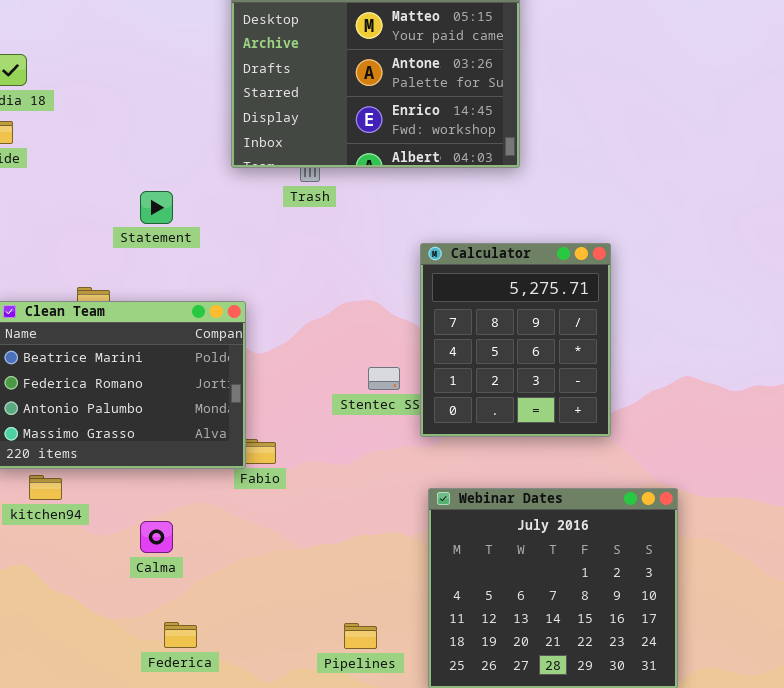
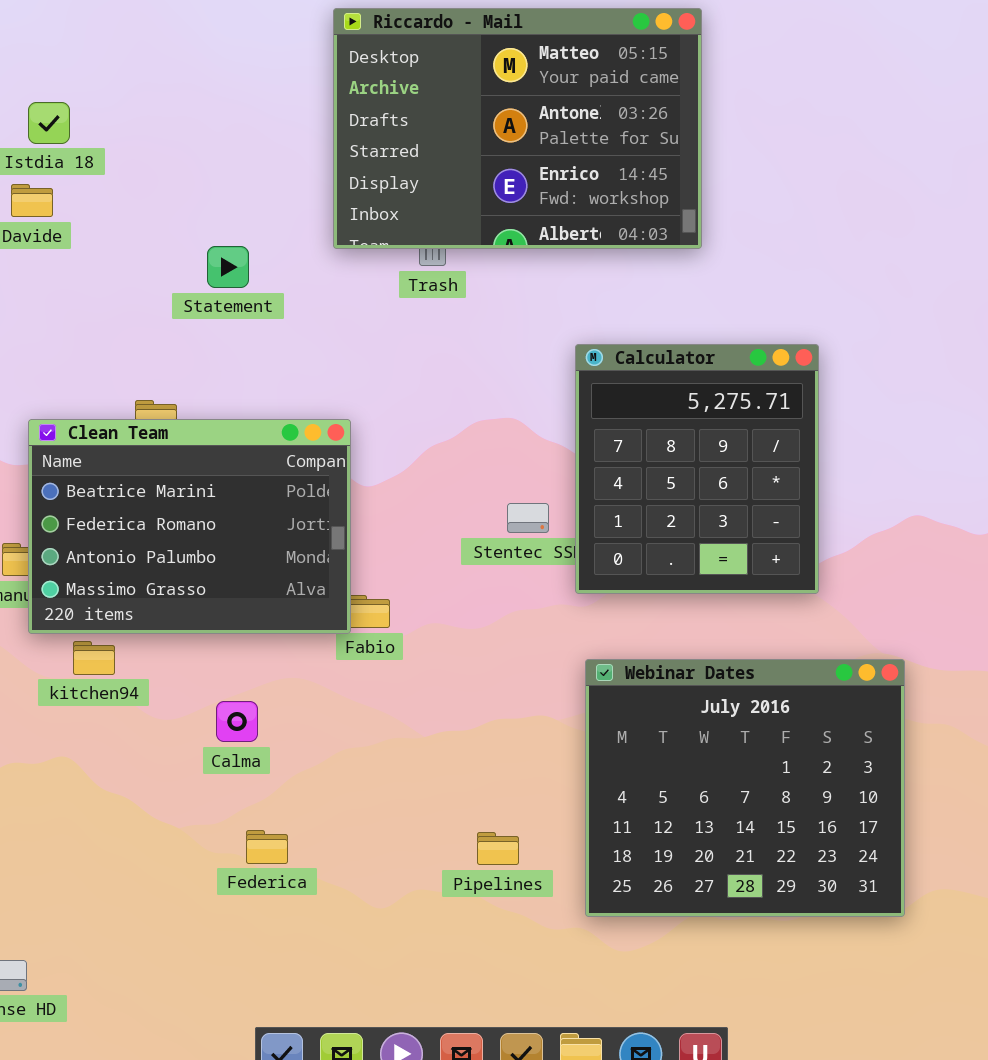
Statement: [140,191,173,224] -> [207,246,249,288], moved

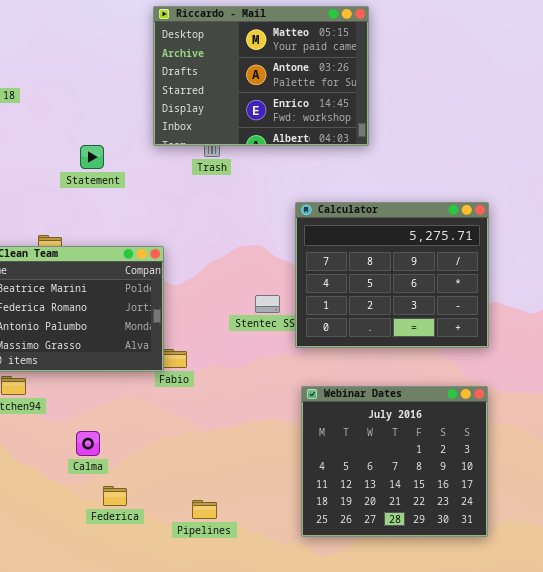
Calculator: [575,344,819,594] -> [295,202,489,348], resized
Calma: [216,701,258,742] -> [76,431,100,456], moved
Pipelines: [477,832,519,865] -> [192,500,217,519], moved

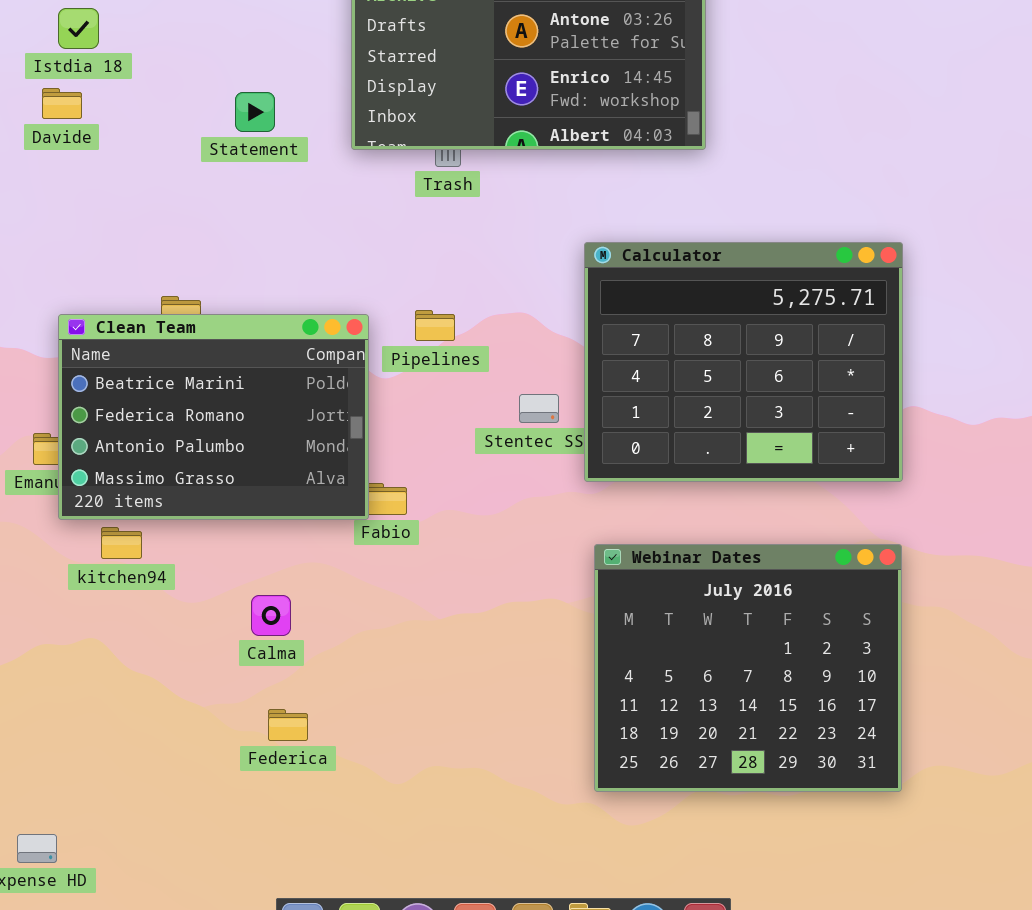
Statement: [80,145,104,169] -> [235,92,275,132], moved
Calma: [76,431,100,456] -> [251,595,291,636], moved
Pipelines: [192,500,217,519] -> [415,310,455,341], moved

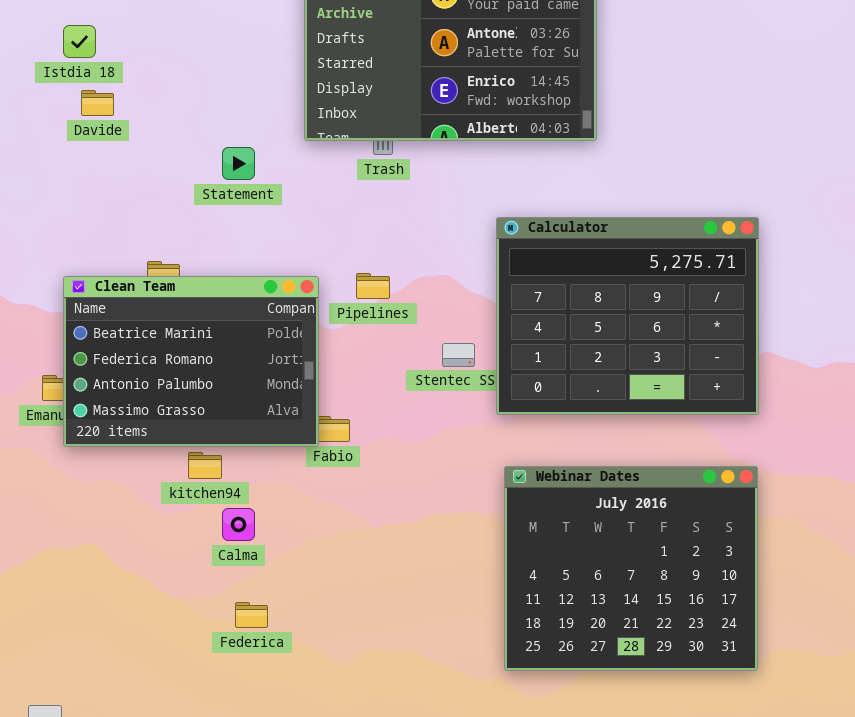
Davide: [42,88,82,119] -> [81,90,114,116], moved
Statement: [235,92,275,132] -> [222,147,255,180], moved
kitchen94: [101,527,142,559] -> [188,452,222,479], moved

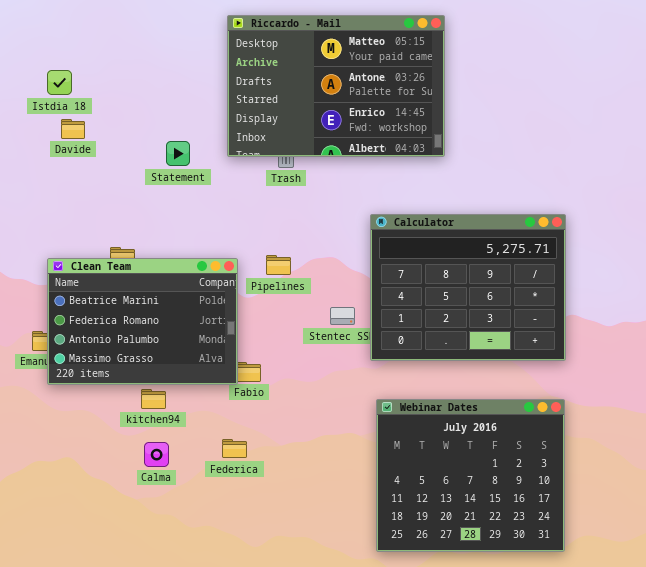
Statement: [222,147,255,180] -> [166,141,190,166], moved
Calma: [222,508,255,541] -> [144,442,169,467], moved
Federica: [235,602,268,628] -> [222,439,247,458], moved

